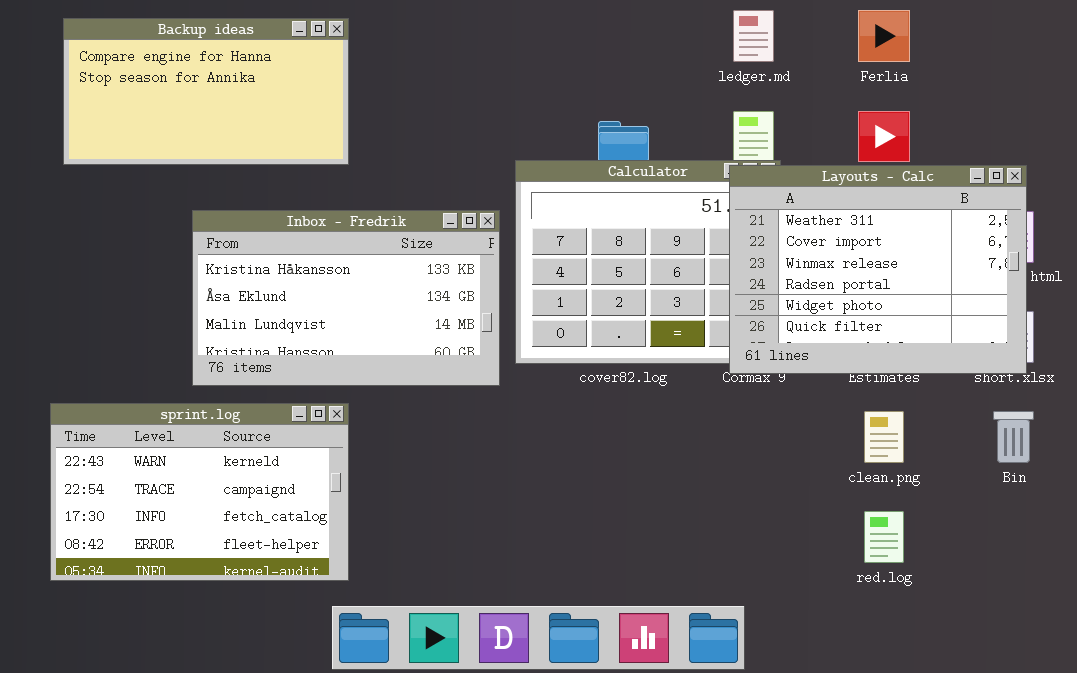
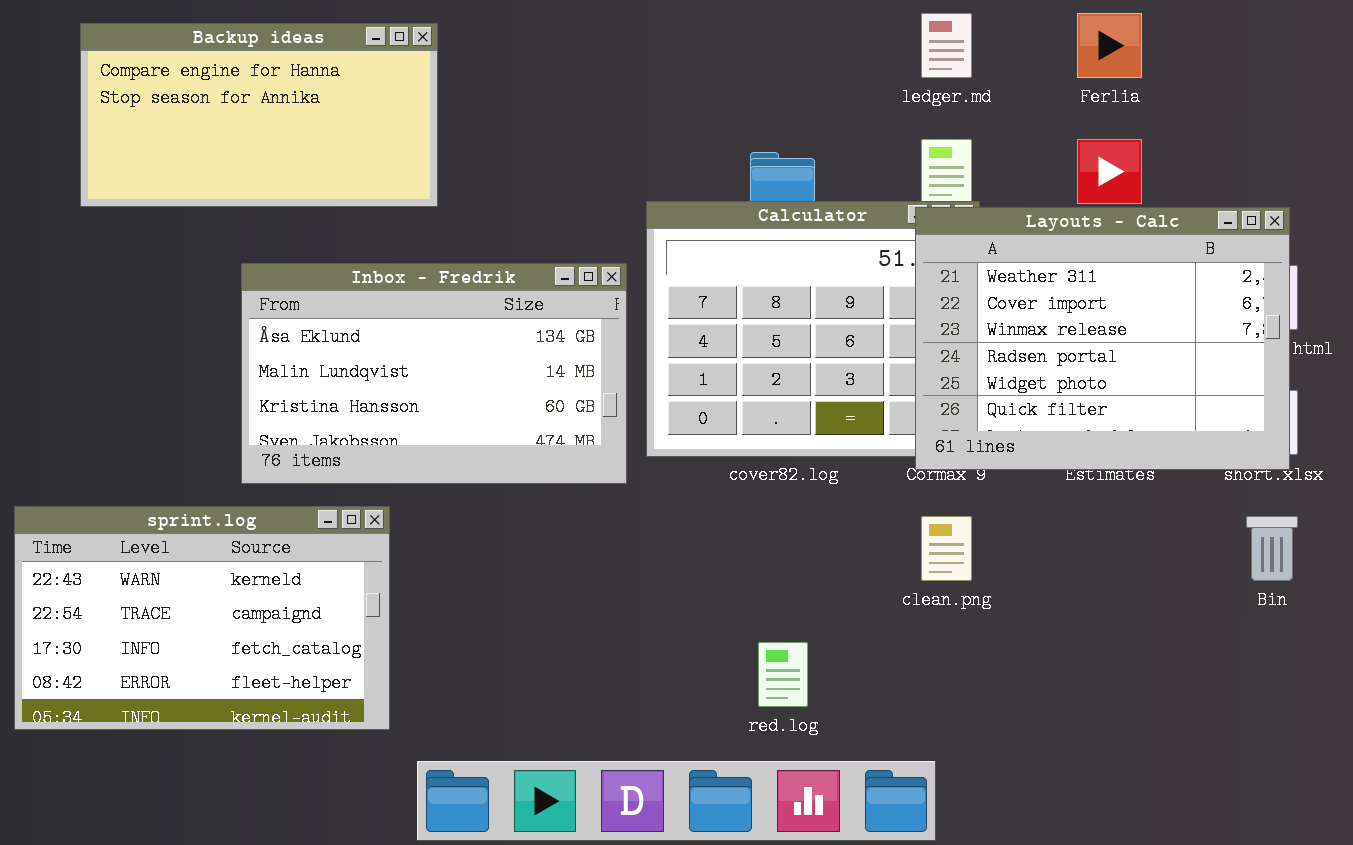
Inbox - Fredrik: [192,210,500,386] -> [241,263,627,484], scrolled down 1 row
sprint.log: [50,403,349,581] -> [14,506,390,730], moved
clean.png: [864,411,904,463] -> [921,516,972,581], moved
red.log: [864,511,904,563] -> [758,642,808,707], moved

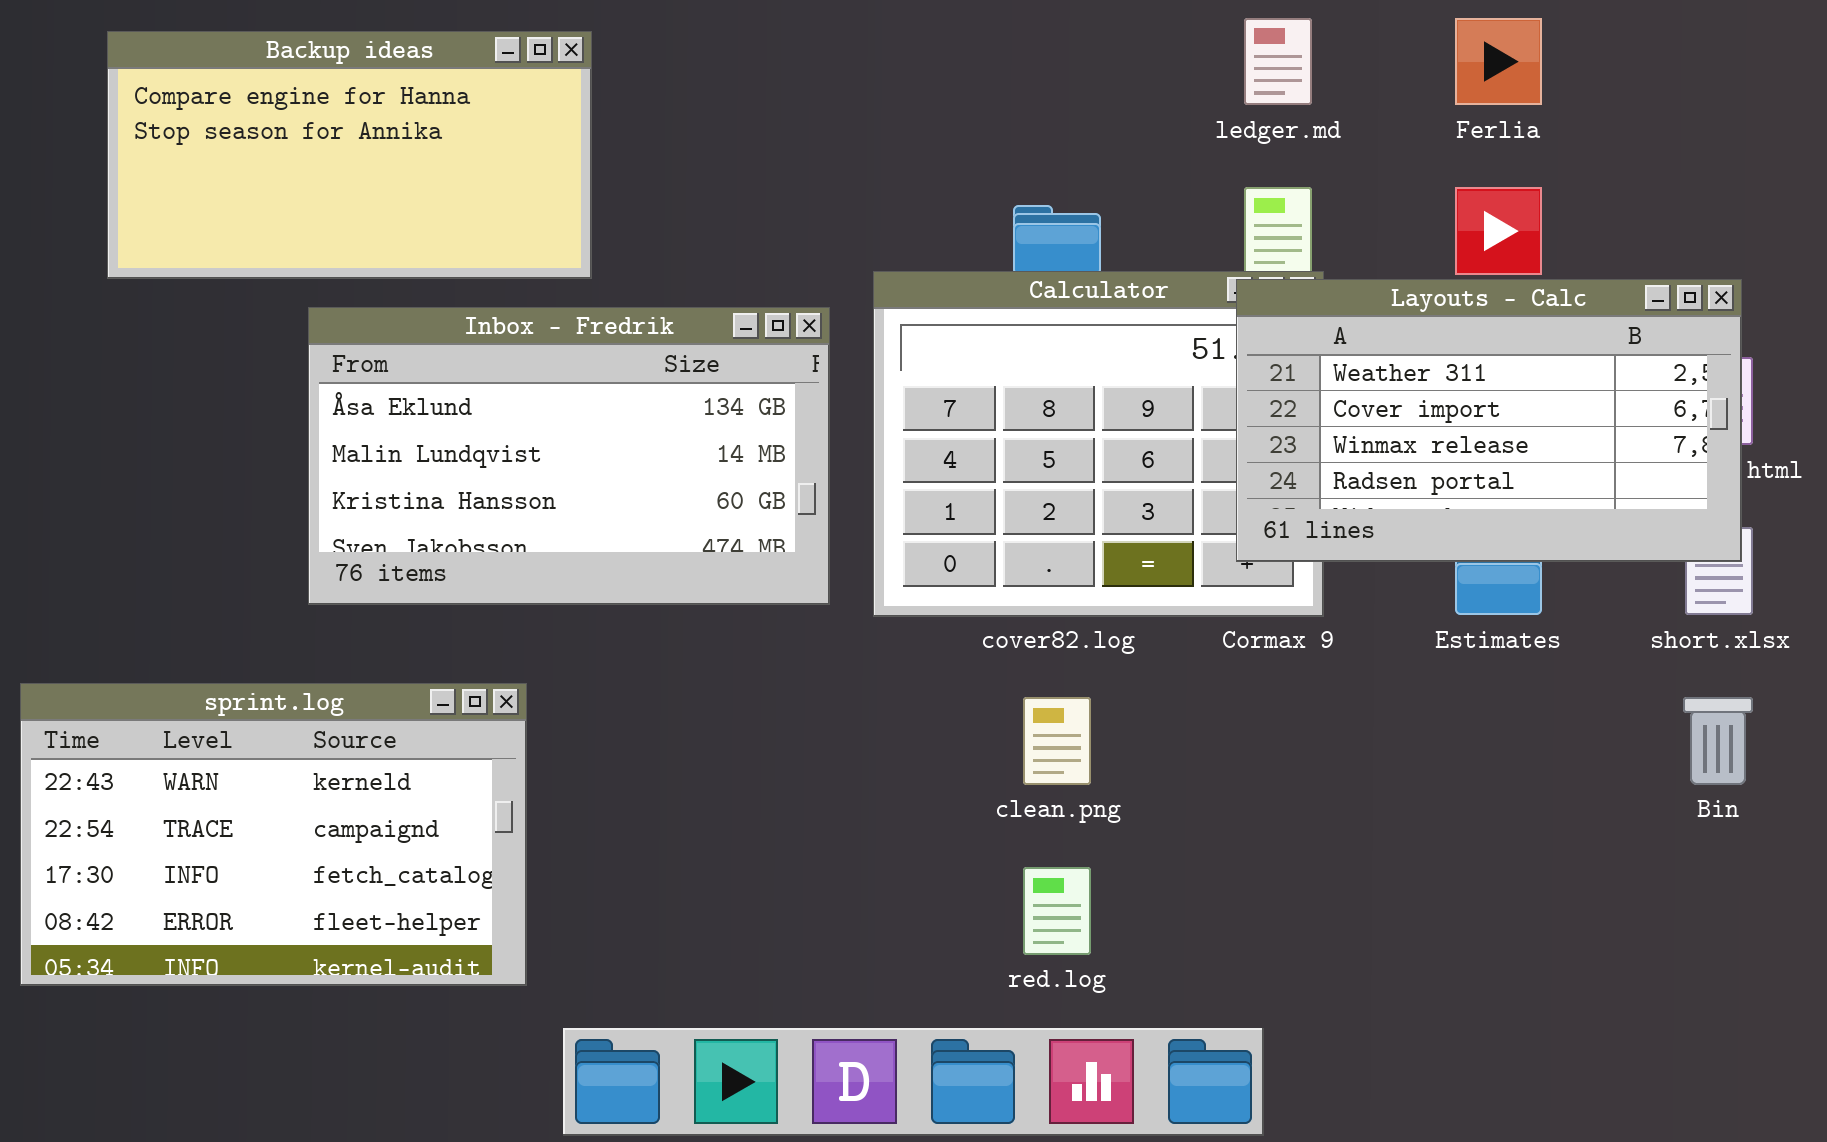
Layouts - Calc: [915,207,1290,470] -> [1236,279,1742,562], resized
Inbox - Fredrik: [241,263,627,484] -> [308,307,830,605], moved
clean.png: [921,516,972,581] -> [1023,697,1091,785], moved

